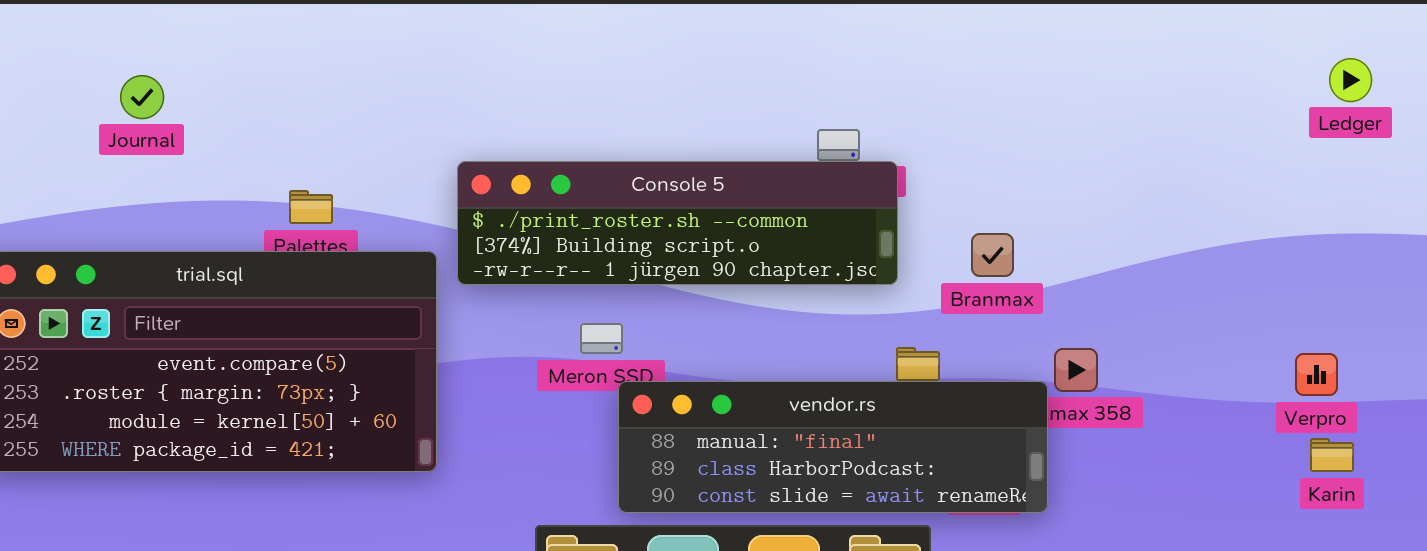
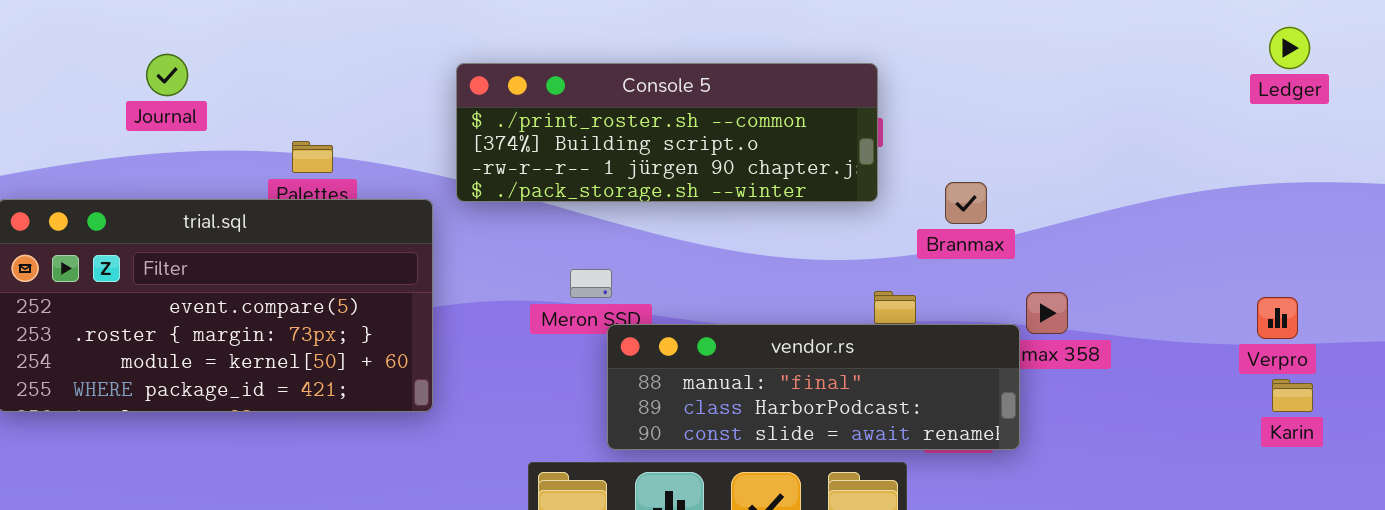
Ledger: [1329,58,1372,102] -> [1269,27,1310,69], moved
Journal: [120,75,164,119] -> [146,54,188,96], moved
Console 5: [457,161,898,285] -> [456,63,878,202], moved, resized

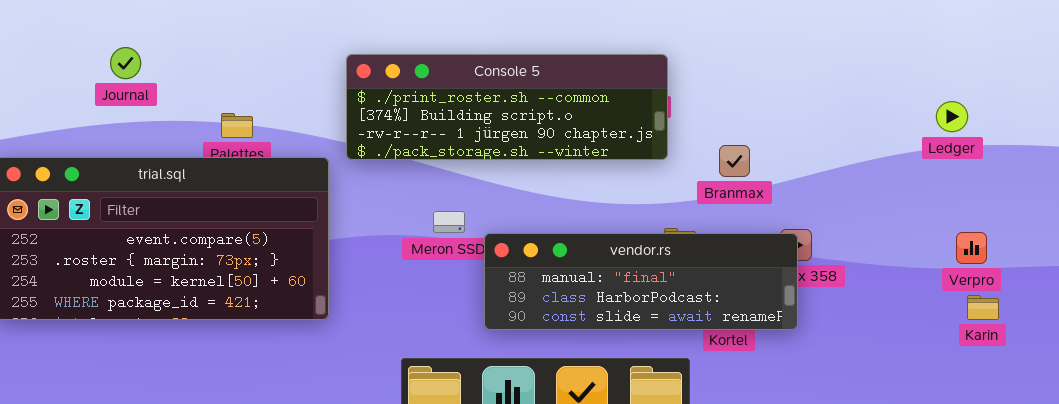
Ledger: [1269,27,1310,69] -> [936,101,968,132], moved
vendor.rs: [607,324,1020,450] -> [484,233,798,330], moved

